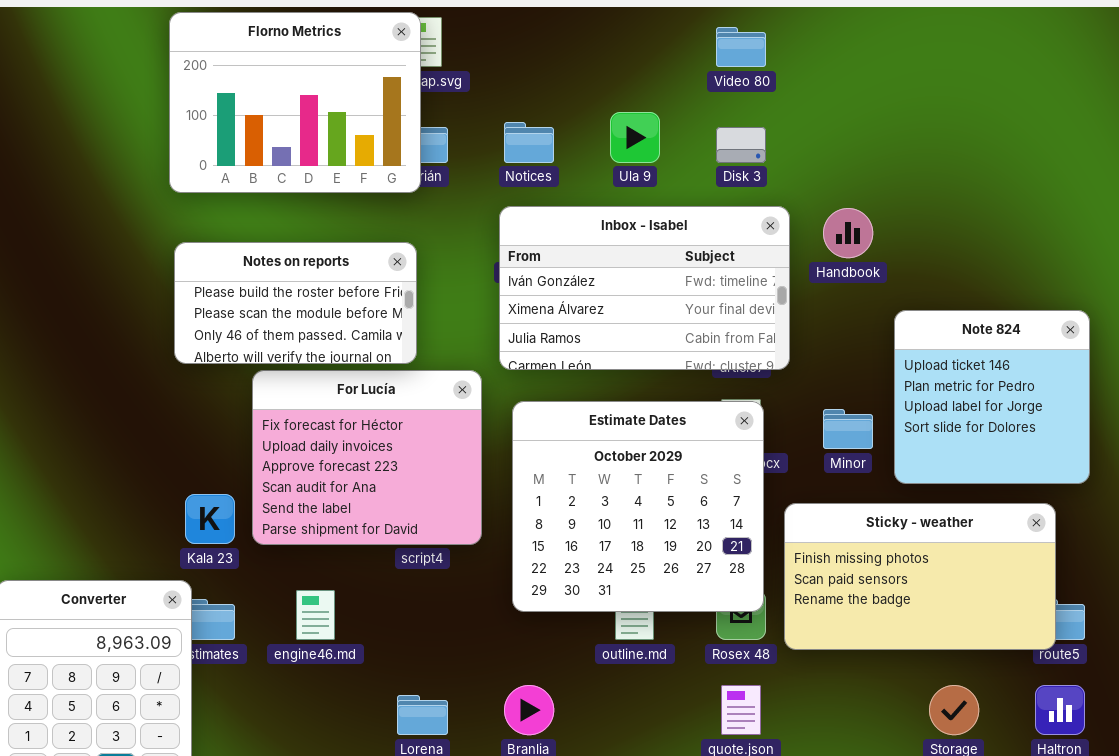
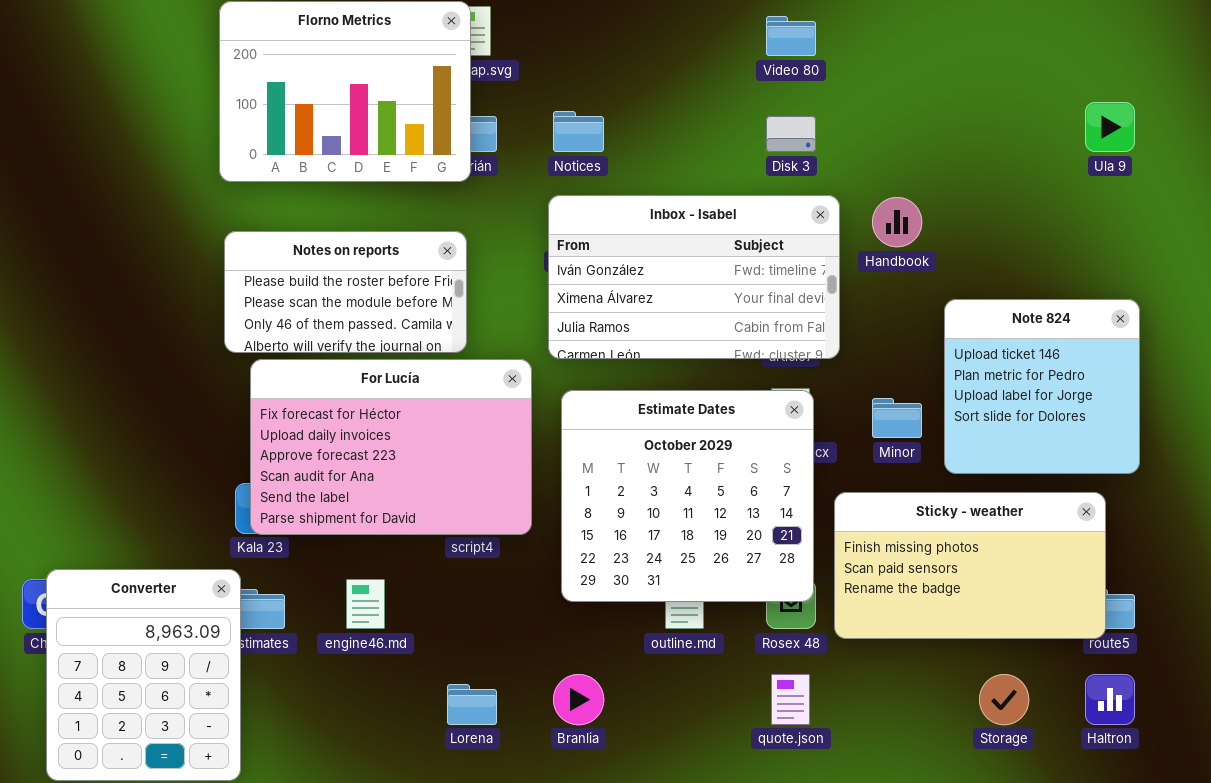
Ula 9: [610,112,660,163] -> [1085,102,1135,152], moved
For Lucía: [252,370,482,545] -> [250,359,532,535], resized

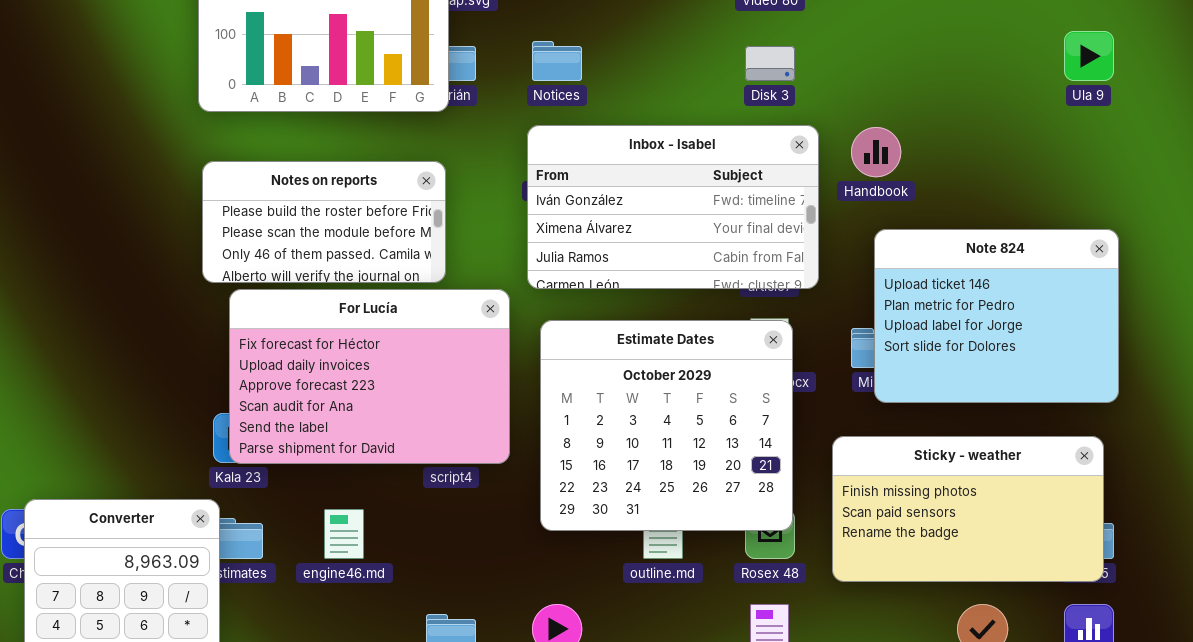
Note 824: [944,299,1140,474] -> [874,229,1119,403], resized
Sticky - weather: [834,492,1106,639] -> [832,436,1104,582], moved

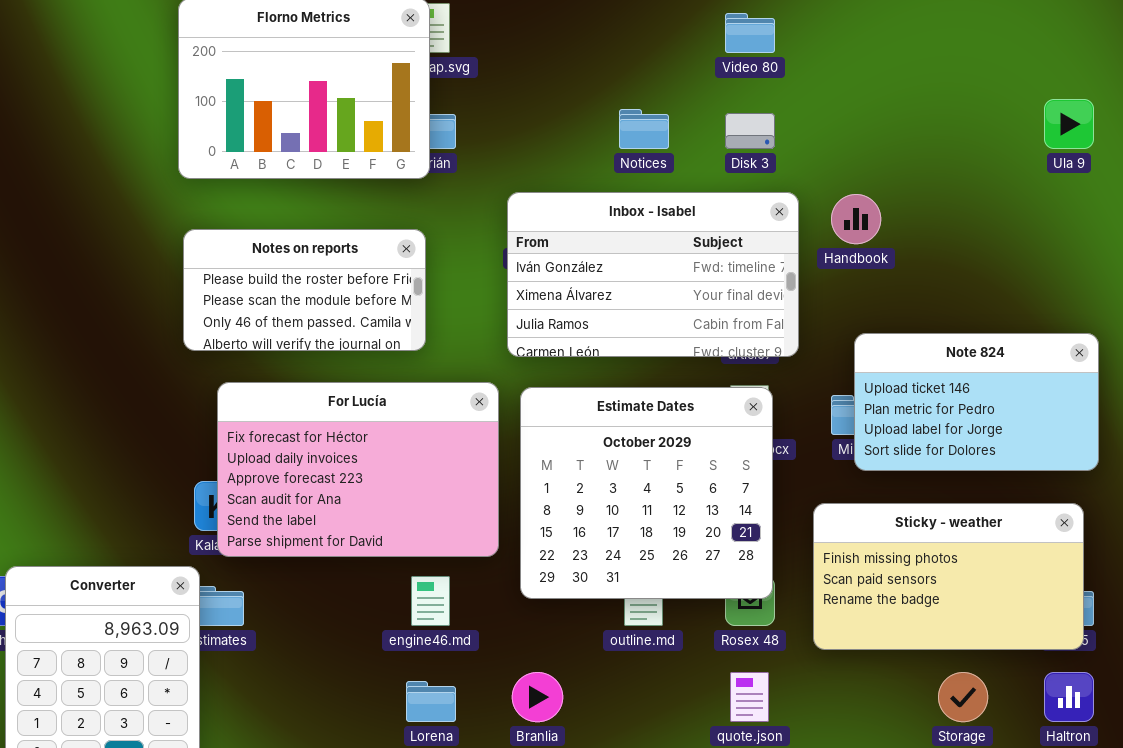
Notices: [532,41,582,81] -> [619,109,669,149], moved
Note 824: [874,229,1119,403] -> [854,333,1099,471], resized
For Lucía: [229,289,510,464] -> [217,382,499,557], moved
engine46.md: [324,509,364,559] -> [411,576,450,626], moved

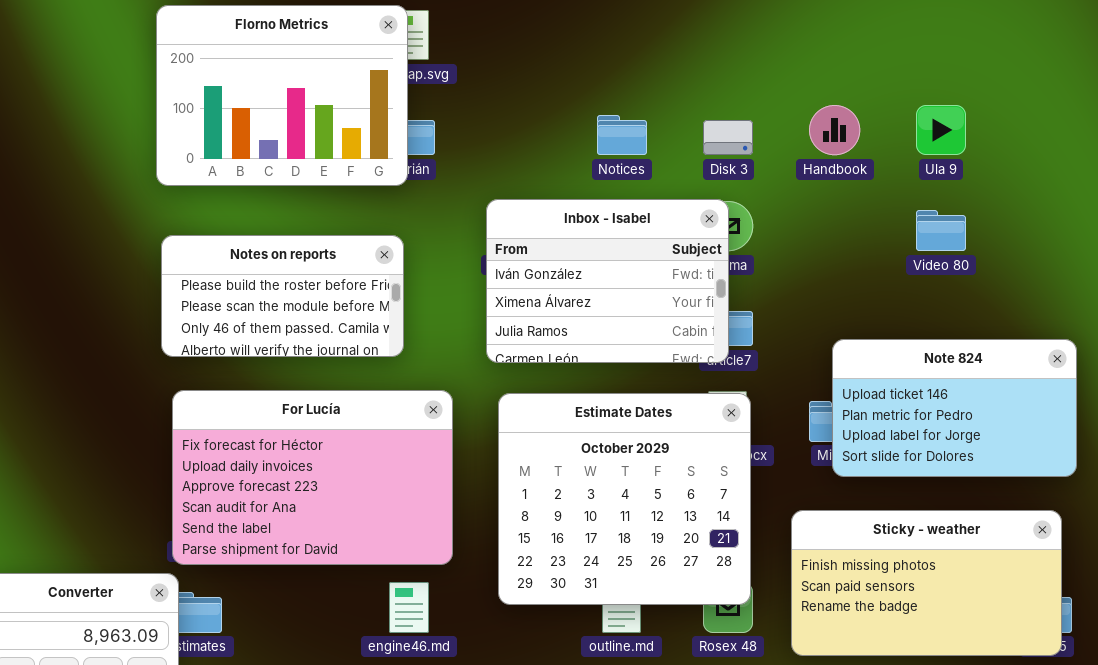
Video 80: [725,13,775,53] -> [916,210,966,251], moved
Ula 9: [1044,99,1094,149] -> [916,105,966,155], moved
Inbox - Isabel: [507,192,799,357] -> [486,199,729,363], resized
Handbook: [831,194,881,244] -> [809,105,860,155], moved
For Lucía: [217,382,499,557] -> [172,390,453,565], moved

